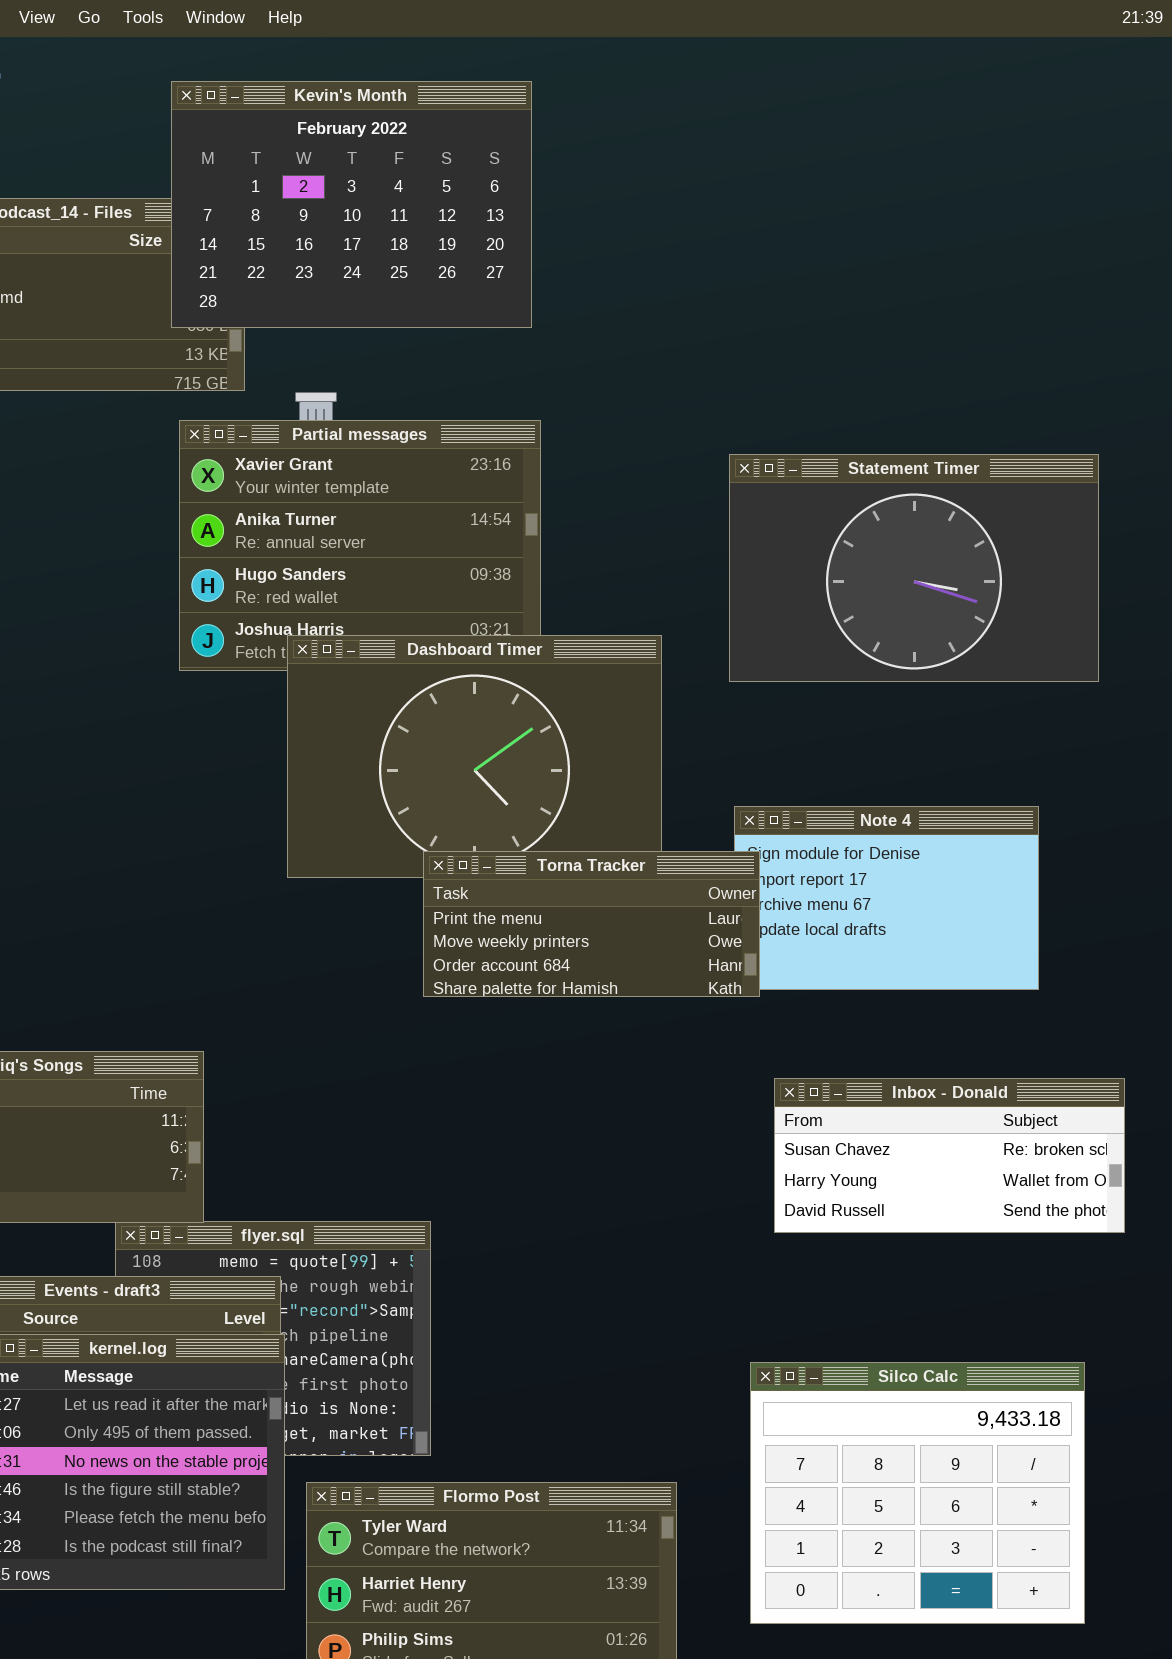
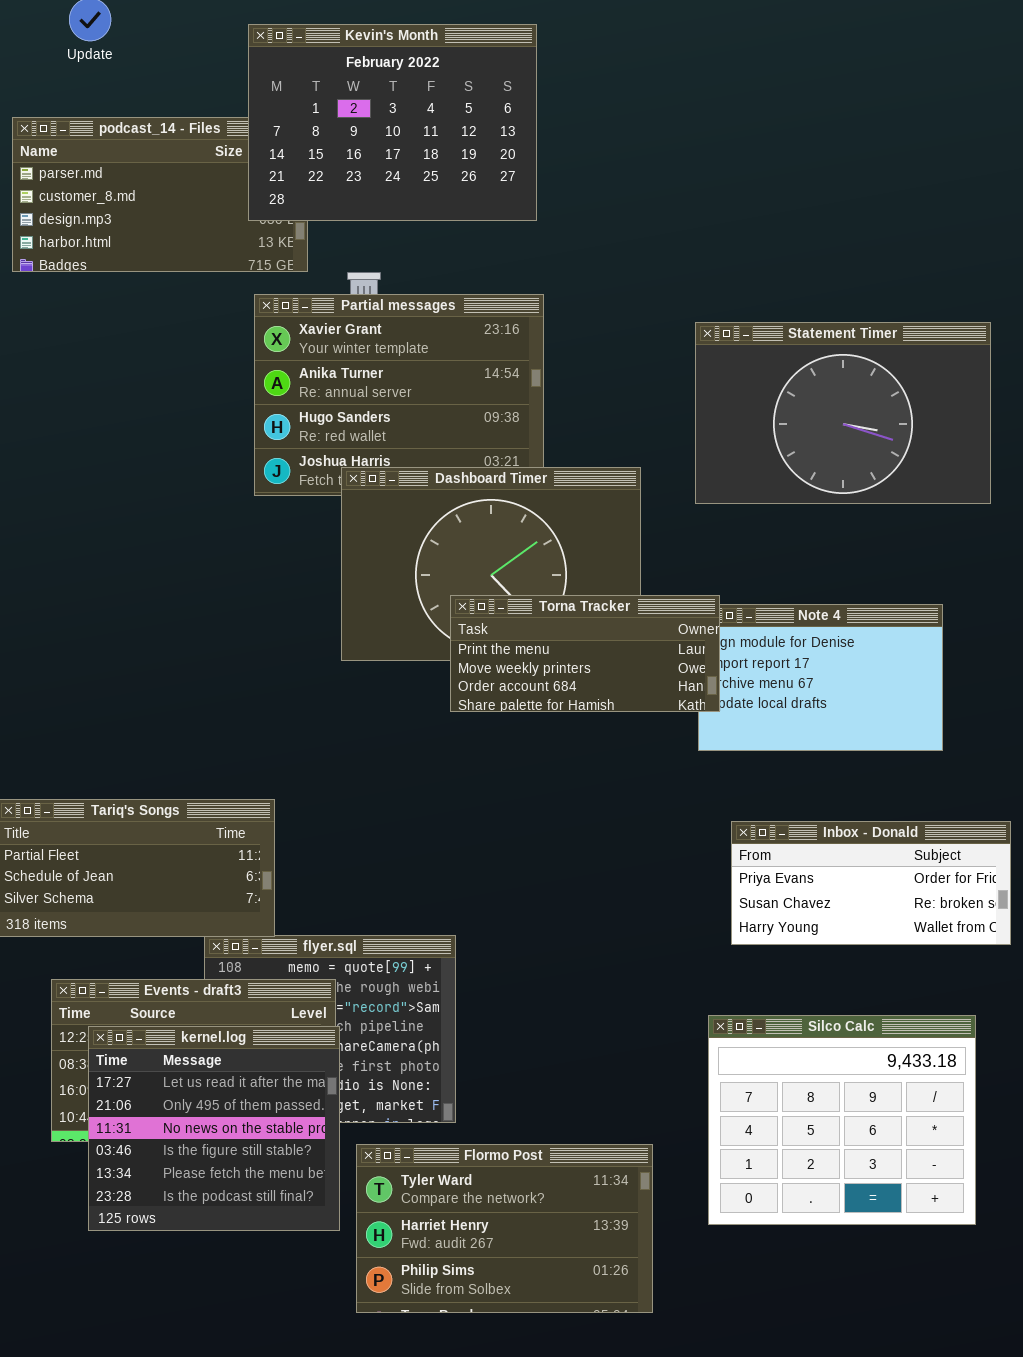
Torna Tracker: [423,851,760,997] -> [450,595,720,712], moved
Inbox - Donald: [774,1078,1125,1233] -> [731,821,1011,945], scrolled up 1 row
Silco Calc: [750,1362,1085,1624] -> [708,1015,976,1225], moved

